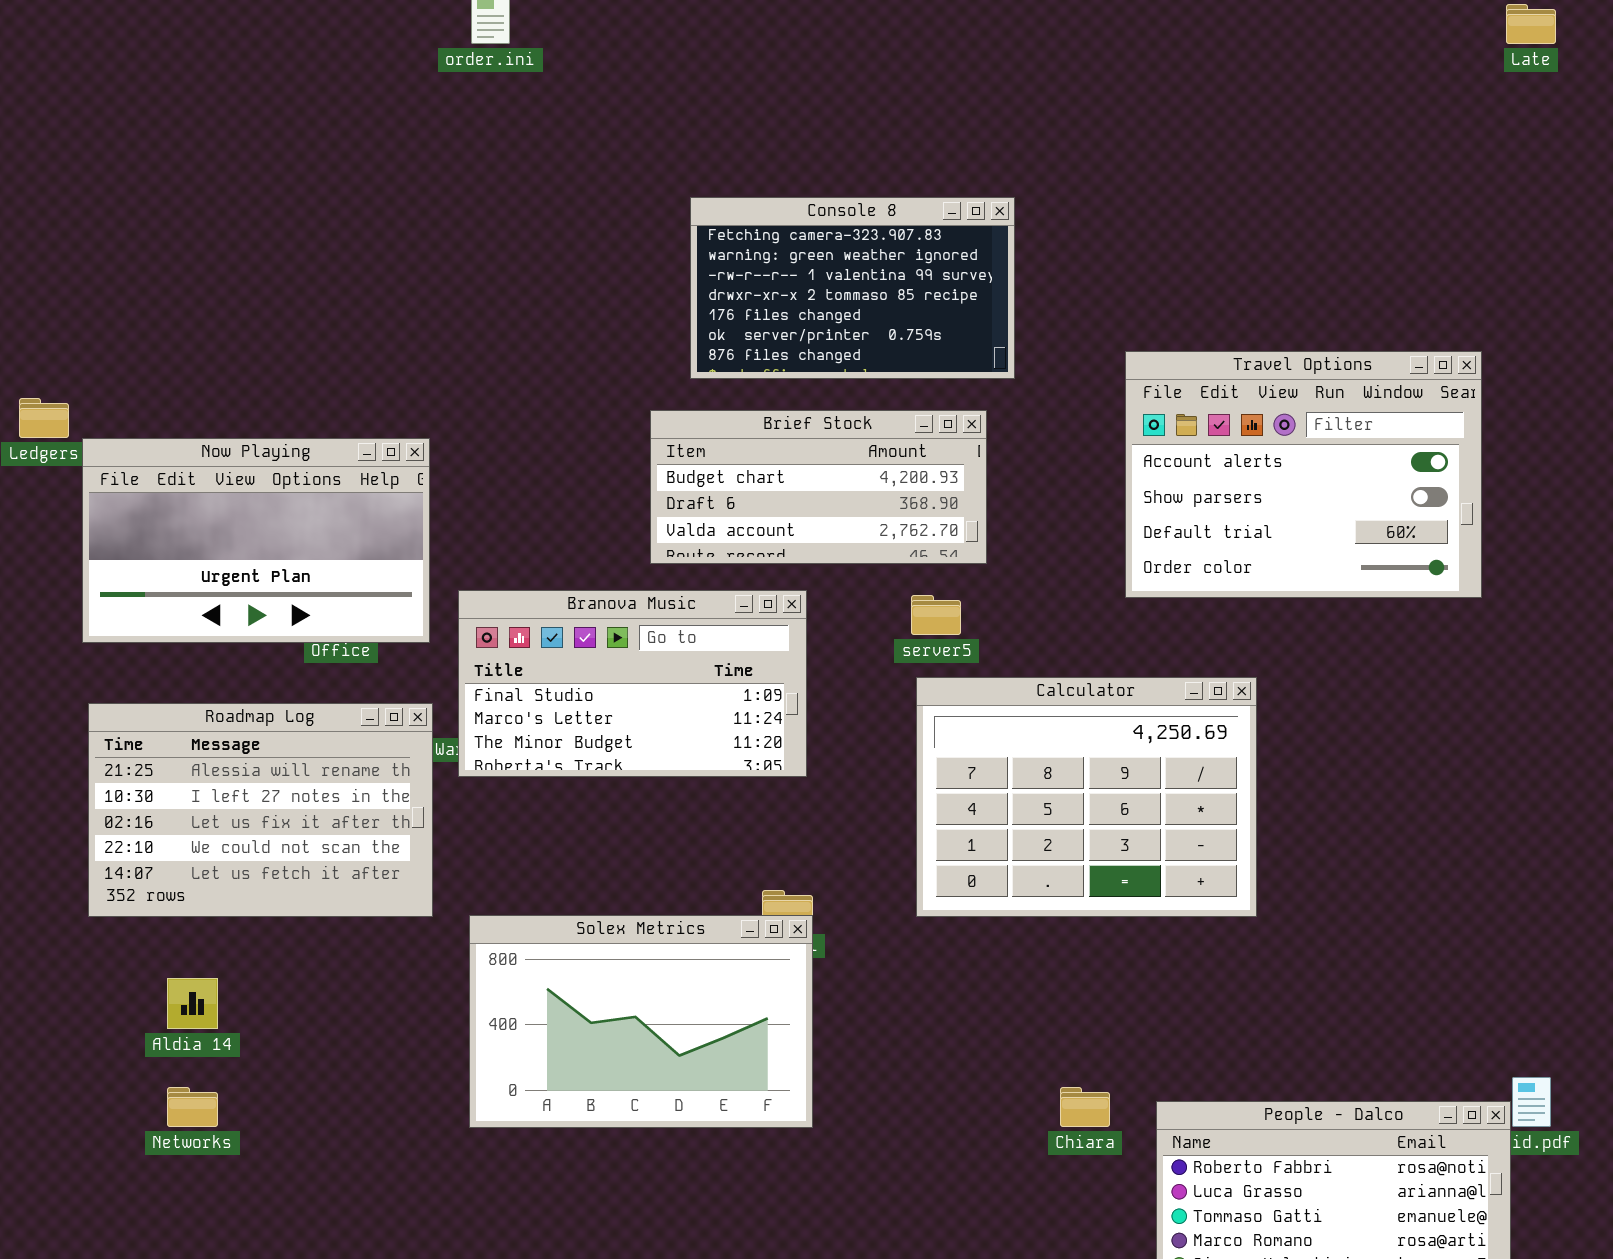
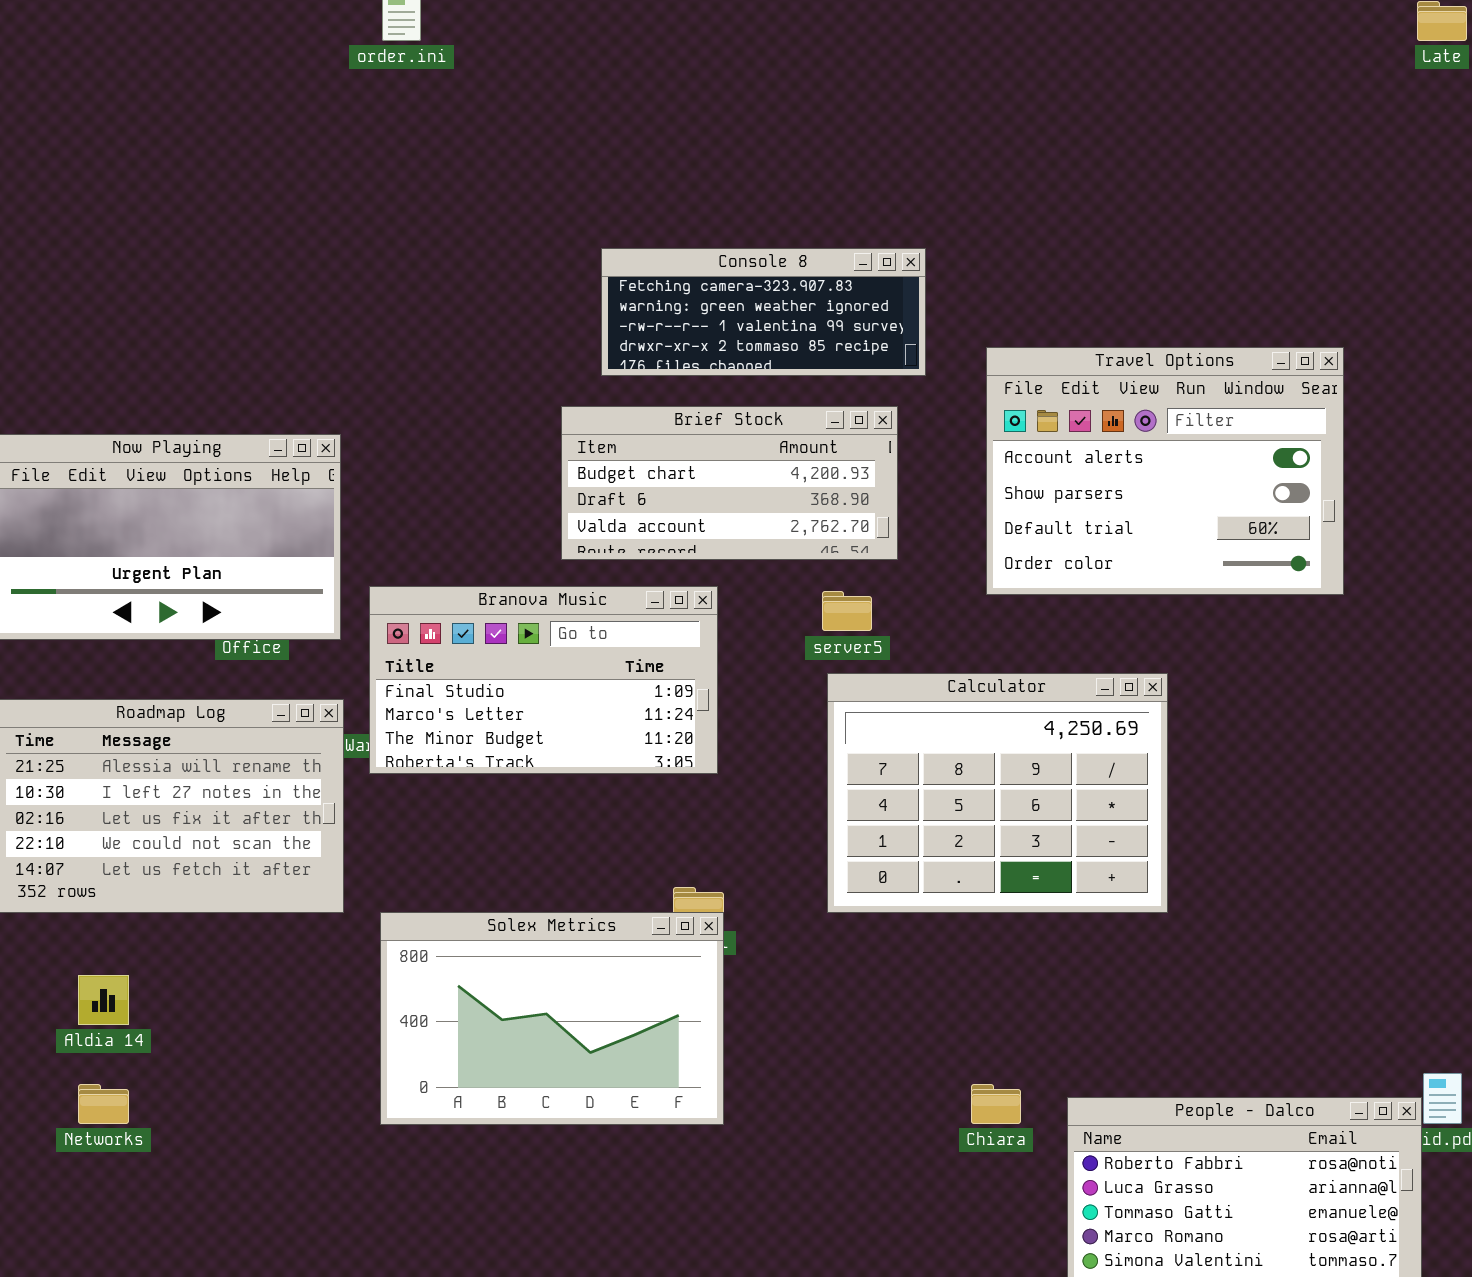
Console 8: [690,197,1015,379] -> [601,248,926,376], resized
Travel Options: [1125,351,1482,598] -> [986,347,1344,595], moved

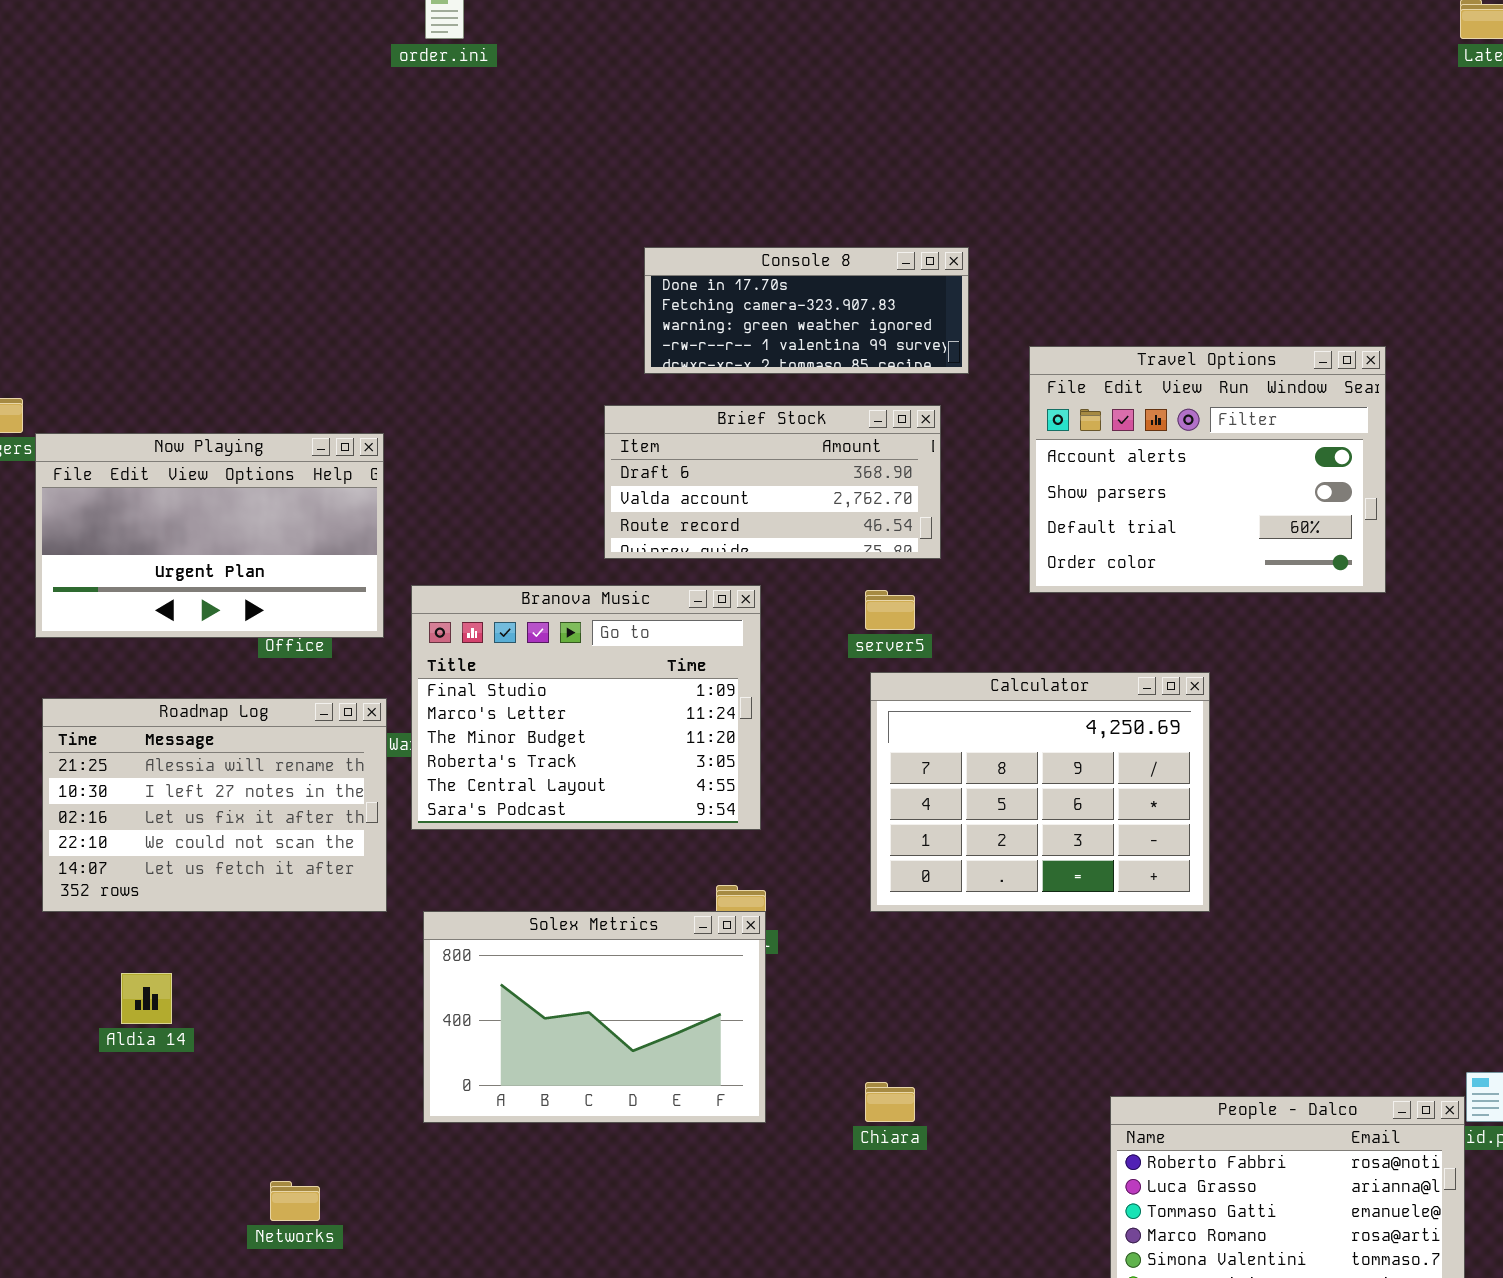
Console 8: [601,248,926,376] -> [644,247,969,374], scrolled up 1 row
Brief Stock: [561,406,898,560] -> [604,405,941,559], scrolled down 1 row
Branova Music: [369,586,718,774] -> [411,585,761,830], resized
Networks: [78,1084,129,1124] -> [270,1181,320,1221], moved
Chiara: [971,1084,1021,1124] -> [865,1082,915,1122], moved

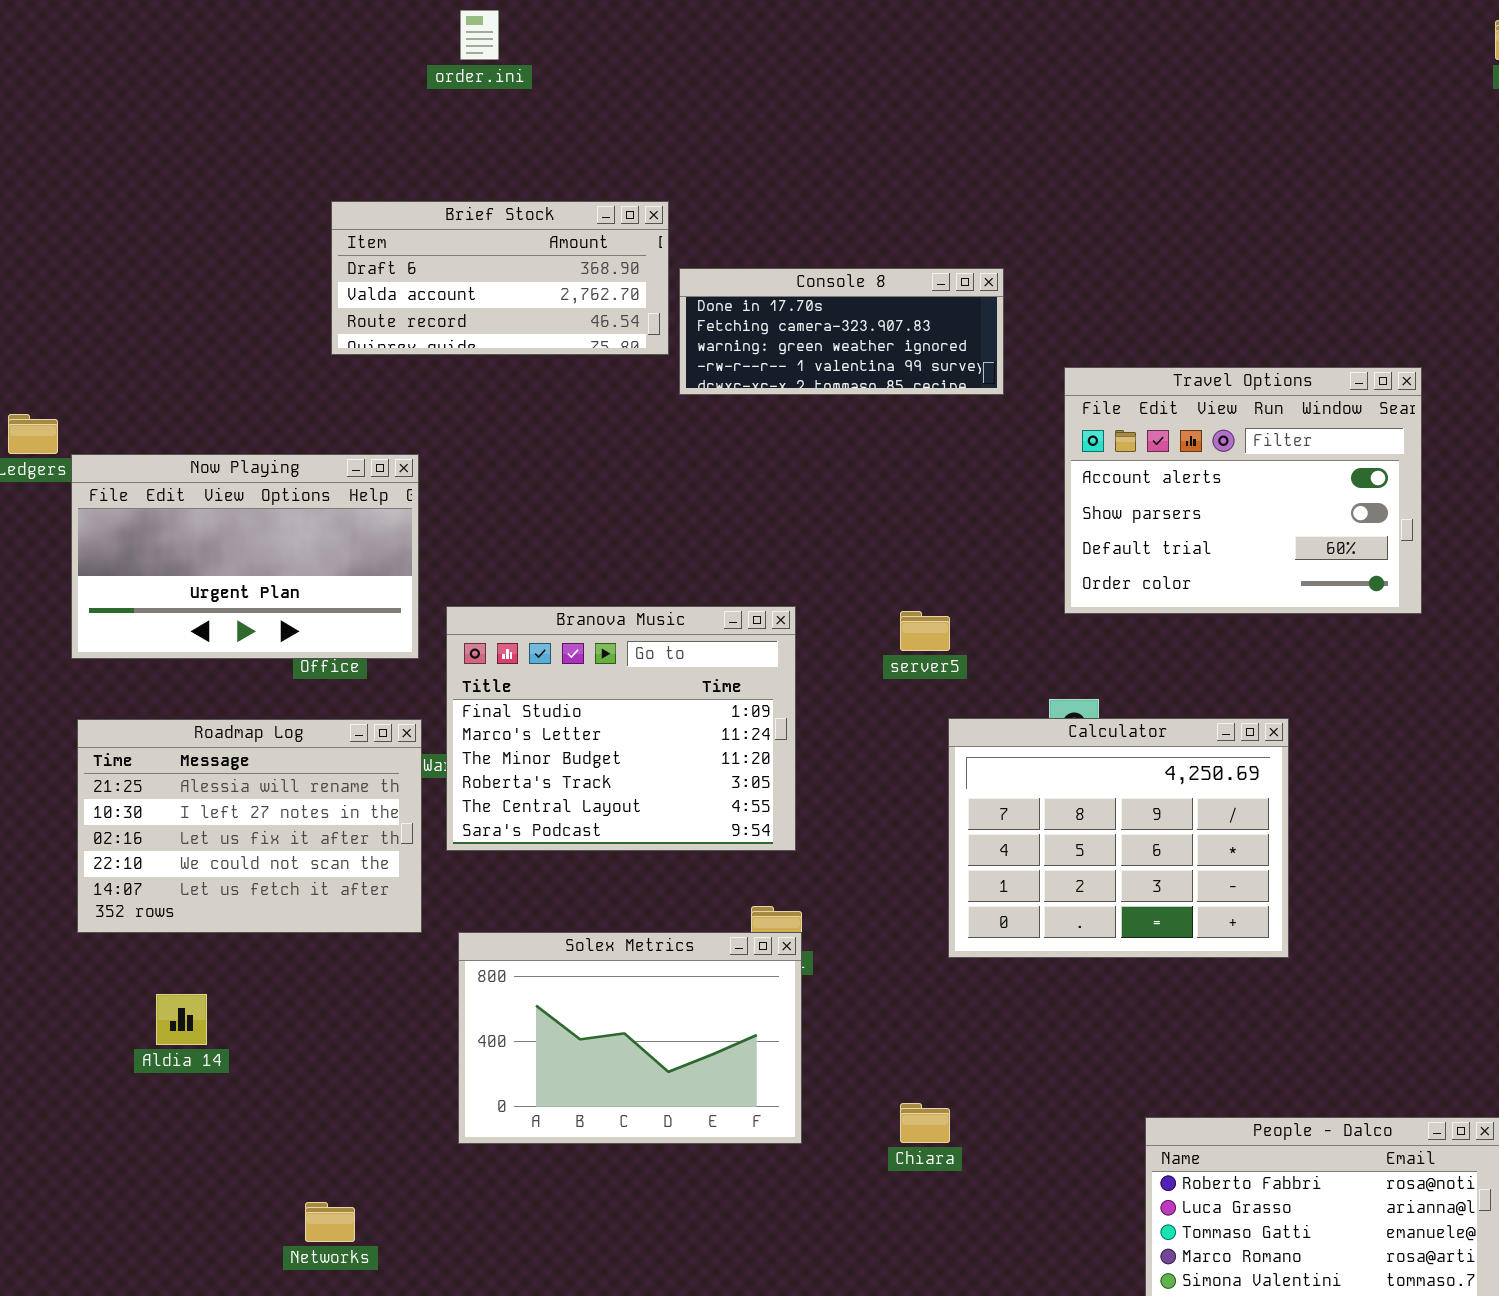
Brief Stock: [604,405,941,559] -> [331,201,669,355], moved
Calculator: [870,672,1210,912] -> [948,718,1289,958], moved

